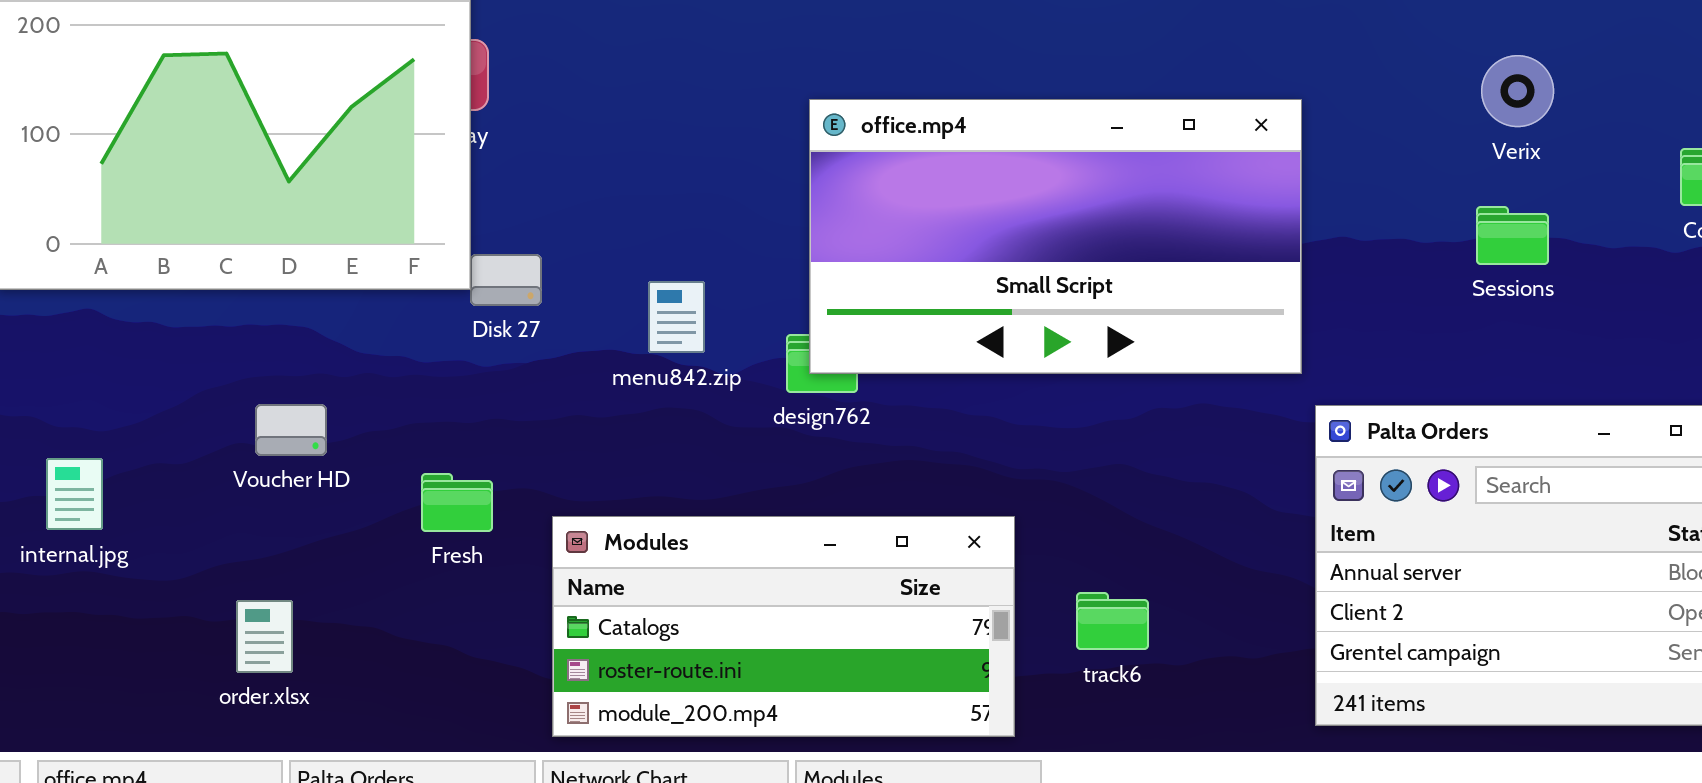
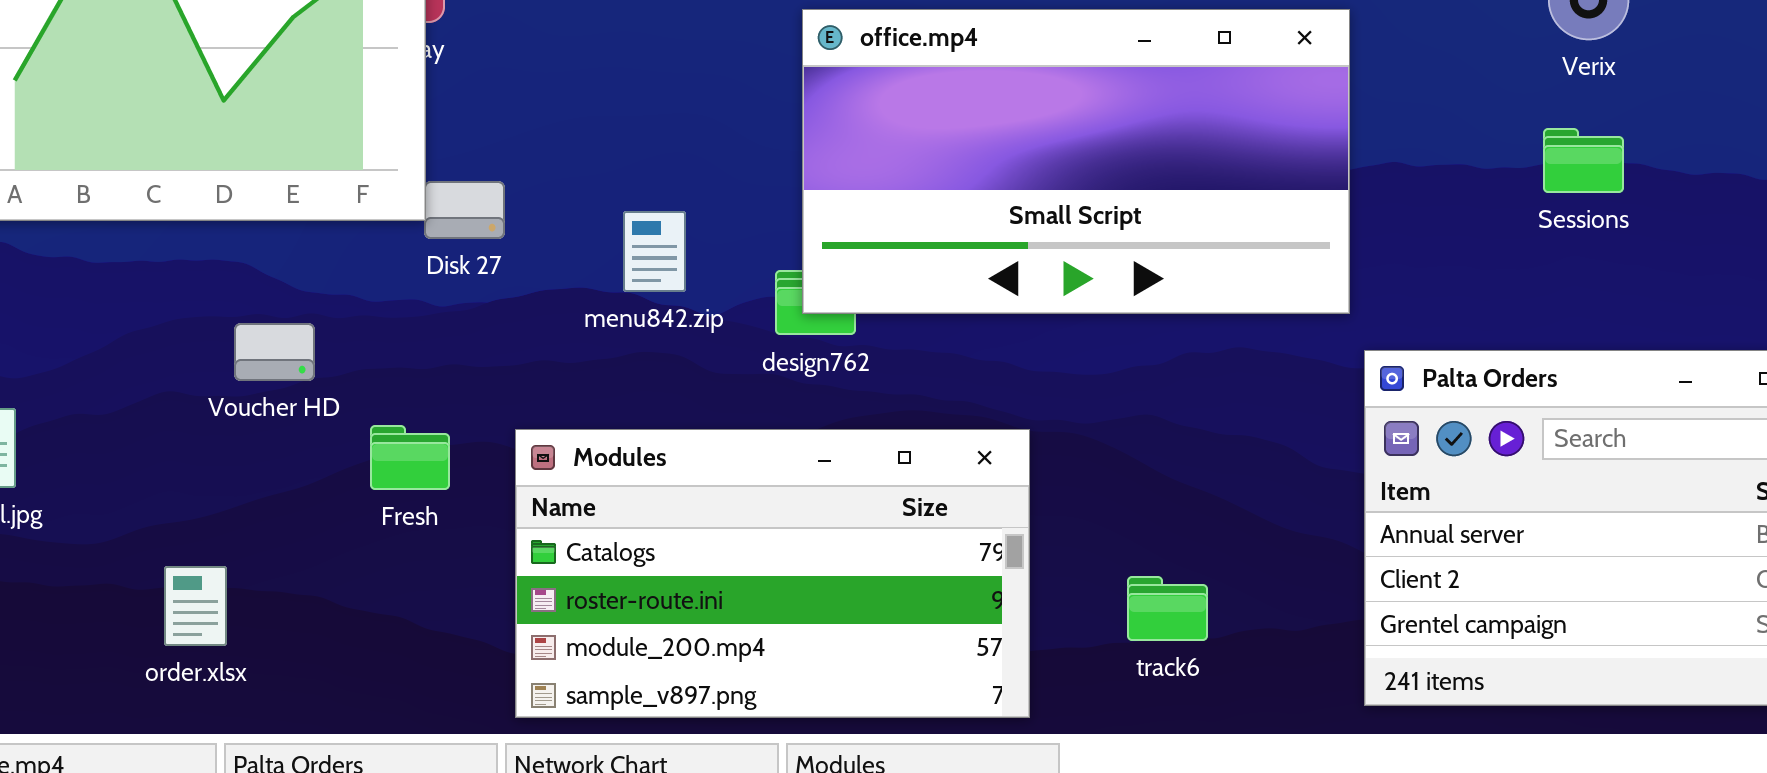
Voucher HD: [255,404,327,456] -> [234,323,315,381], moved
Modules: [552,516,1015,737] -> [515,429,1030,718], resized
track6: [1076,592,1149,650] -> [1127,576,1208,641], moved

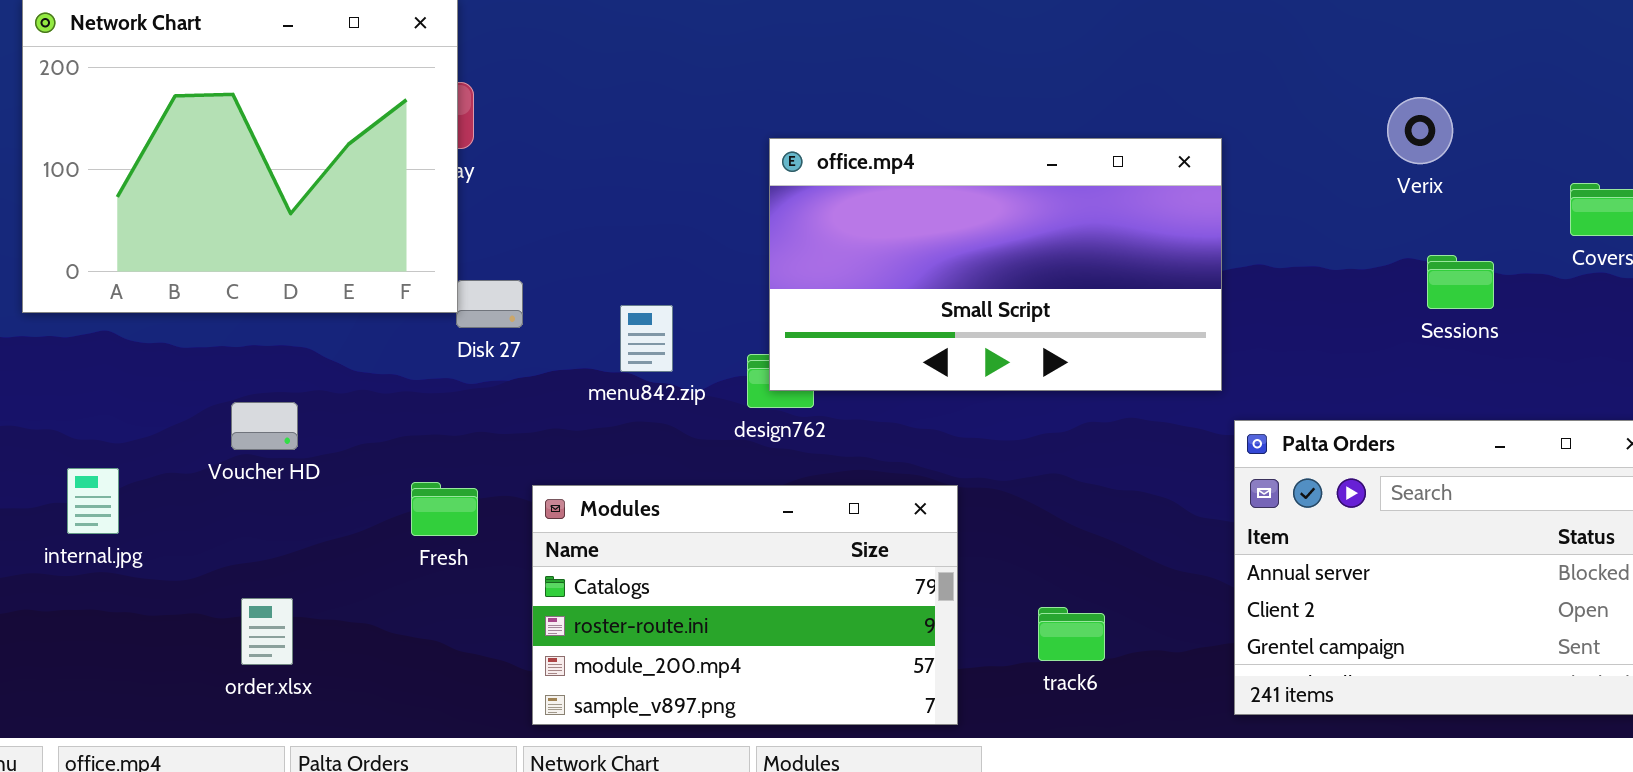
Sessions: [1543,128,1624,193] -> [1427,255,1494,309], moved
Voucher HD: [234,323,315,381] -> [231,402,298,450], moved

